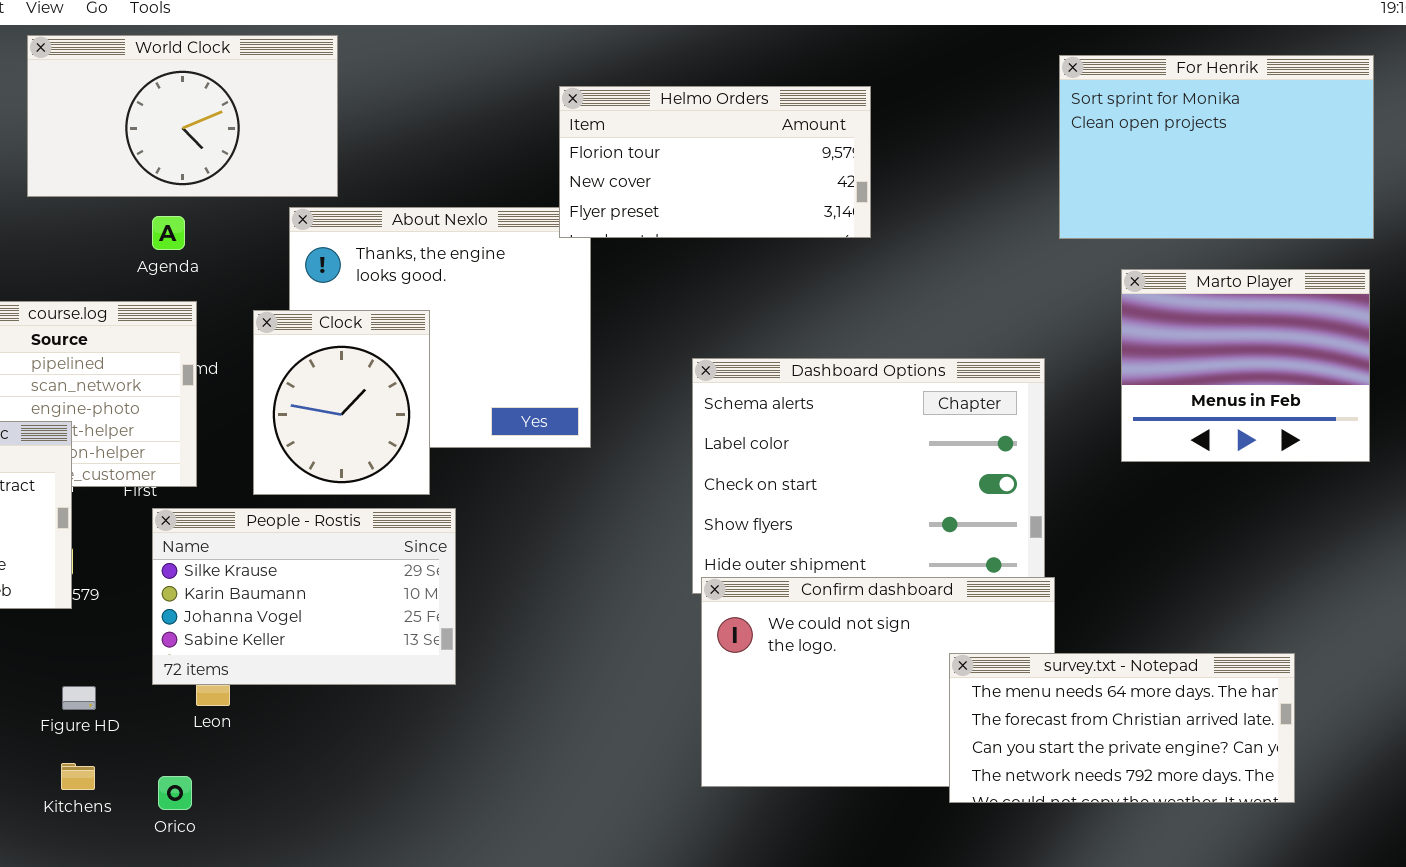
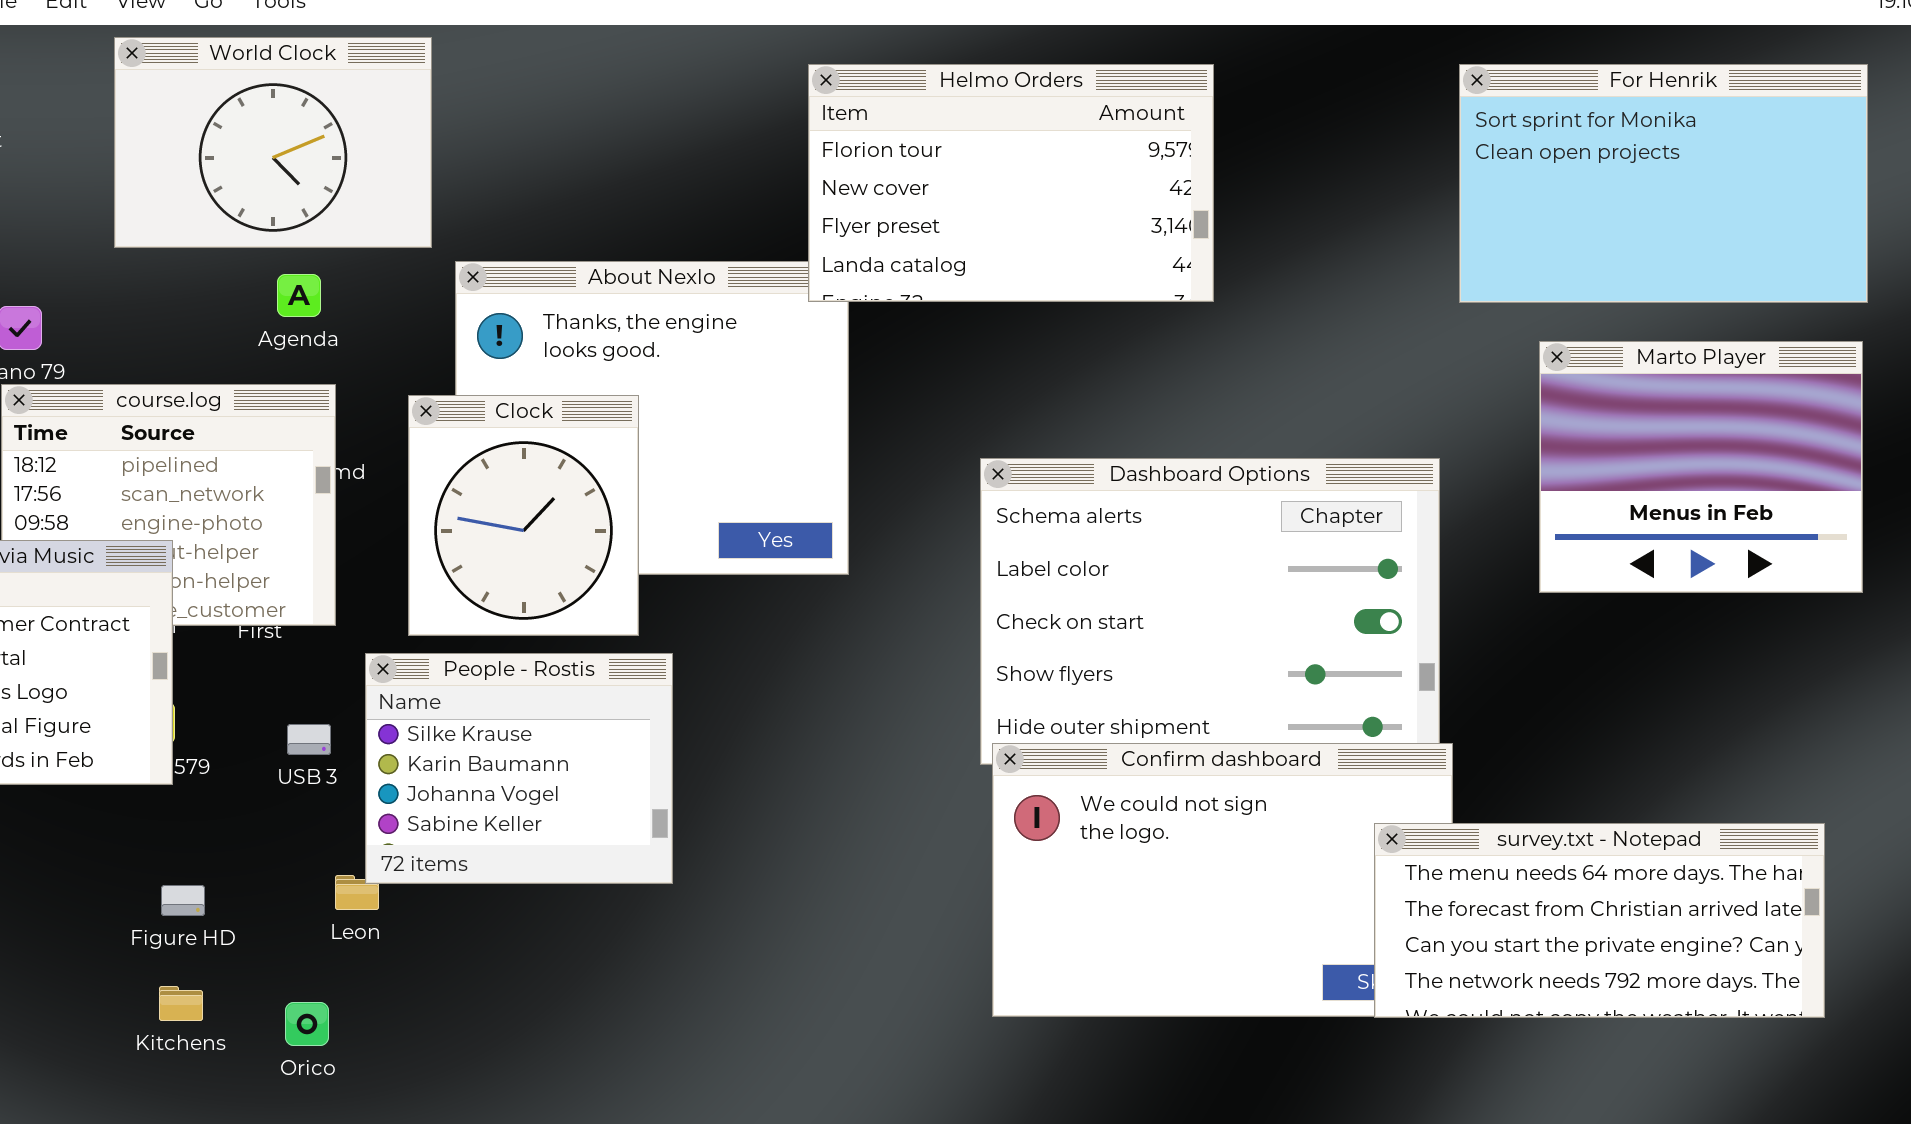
World Clock: [27,35,338,197] -> [114,37,432,248], resized
Helmo Orders: [559,86,871,238] -> [808,64,1214,302], resized
People - Rostis: [152,508,456,685] -> [365,653,673,884], resized
survey.txt - Notepad: [949,653,1295,803] -> [1374,823,1825,1018], moved

